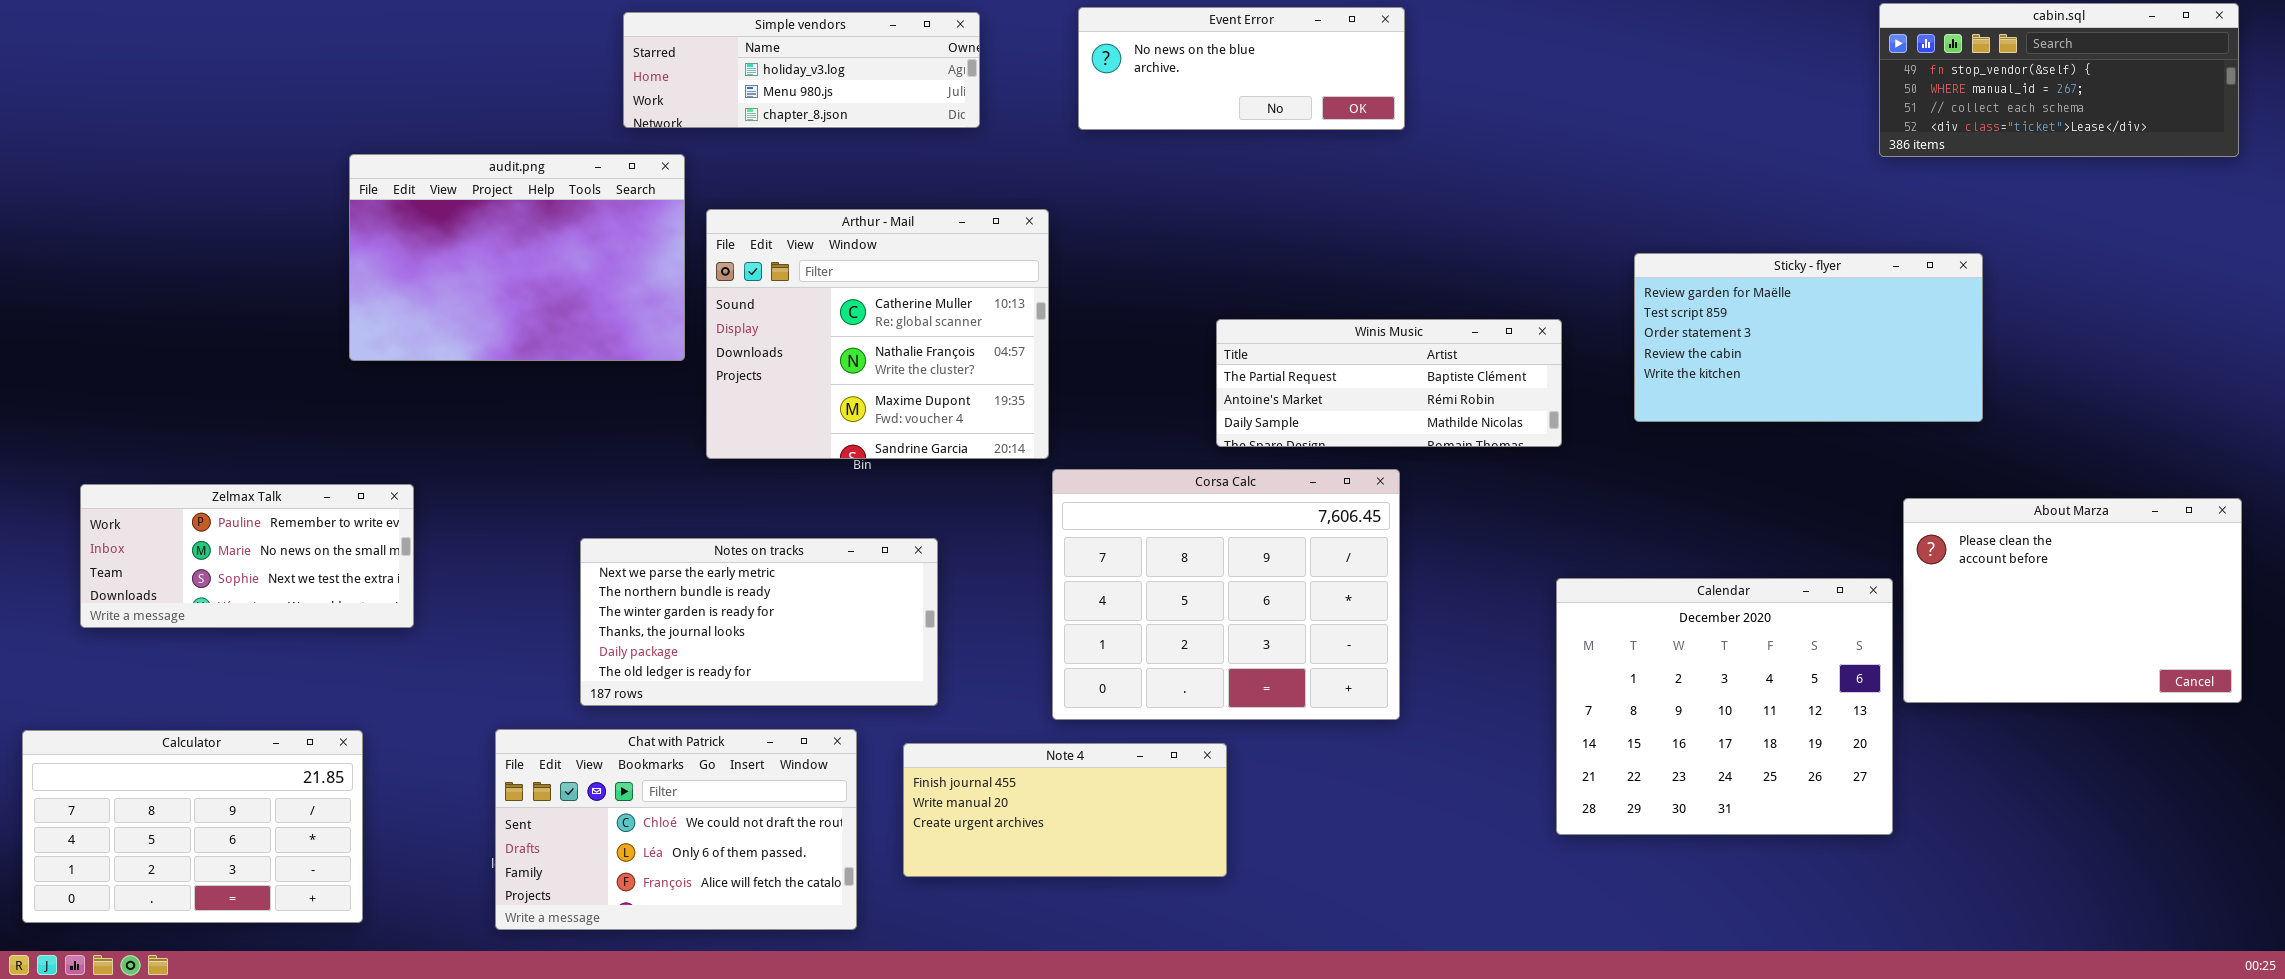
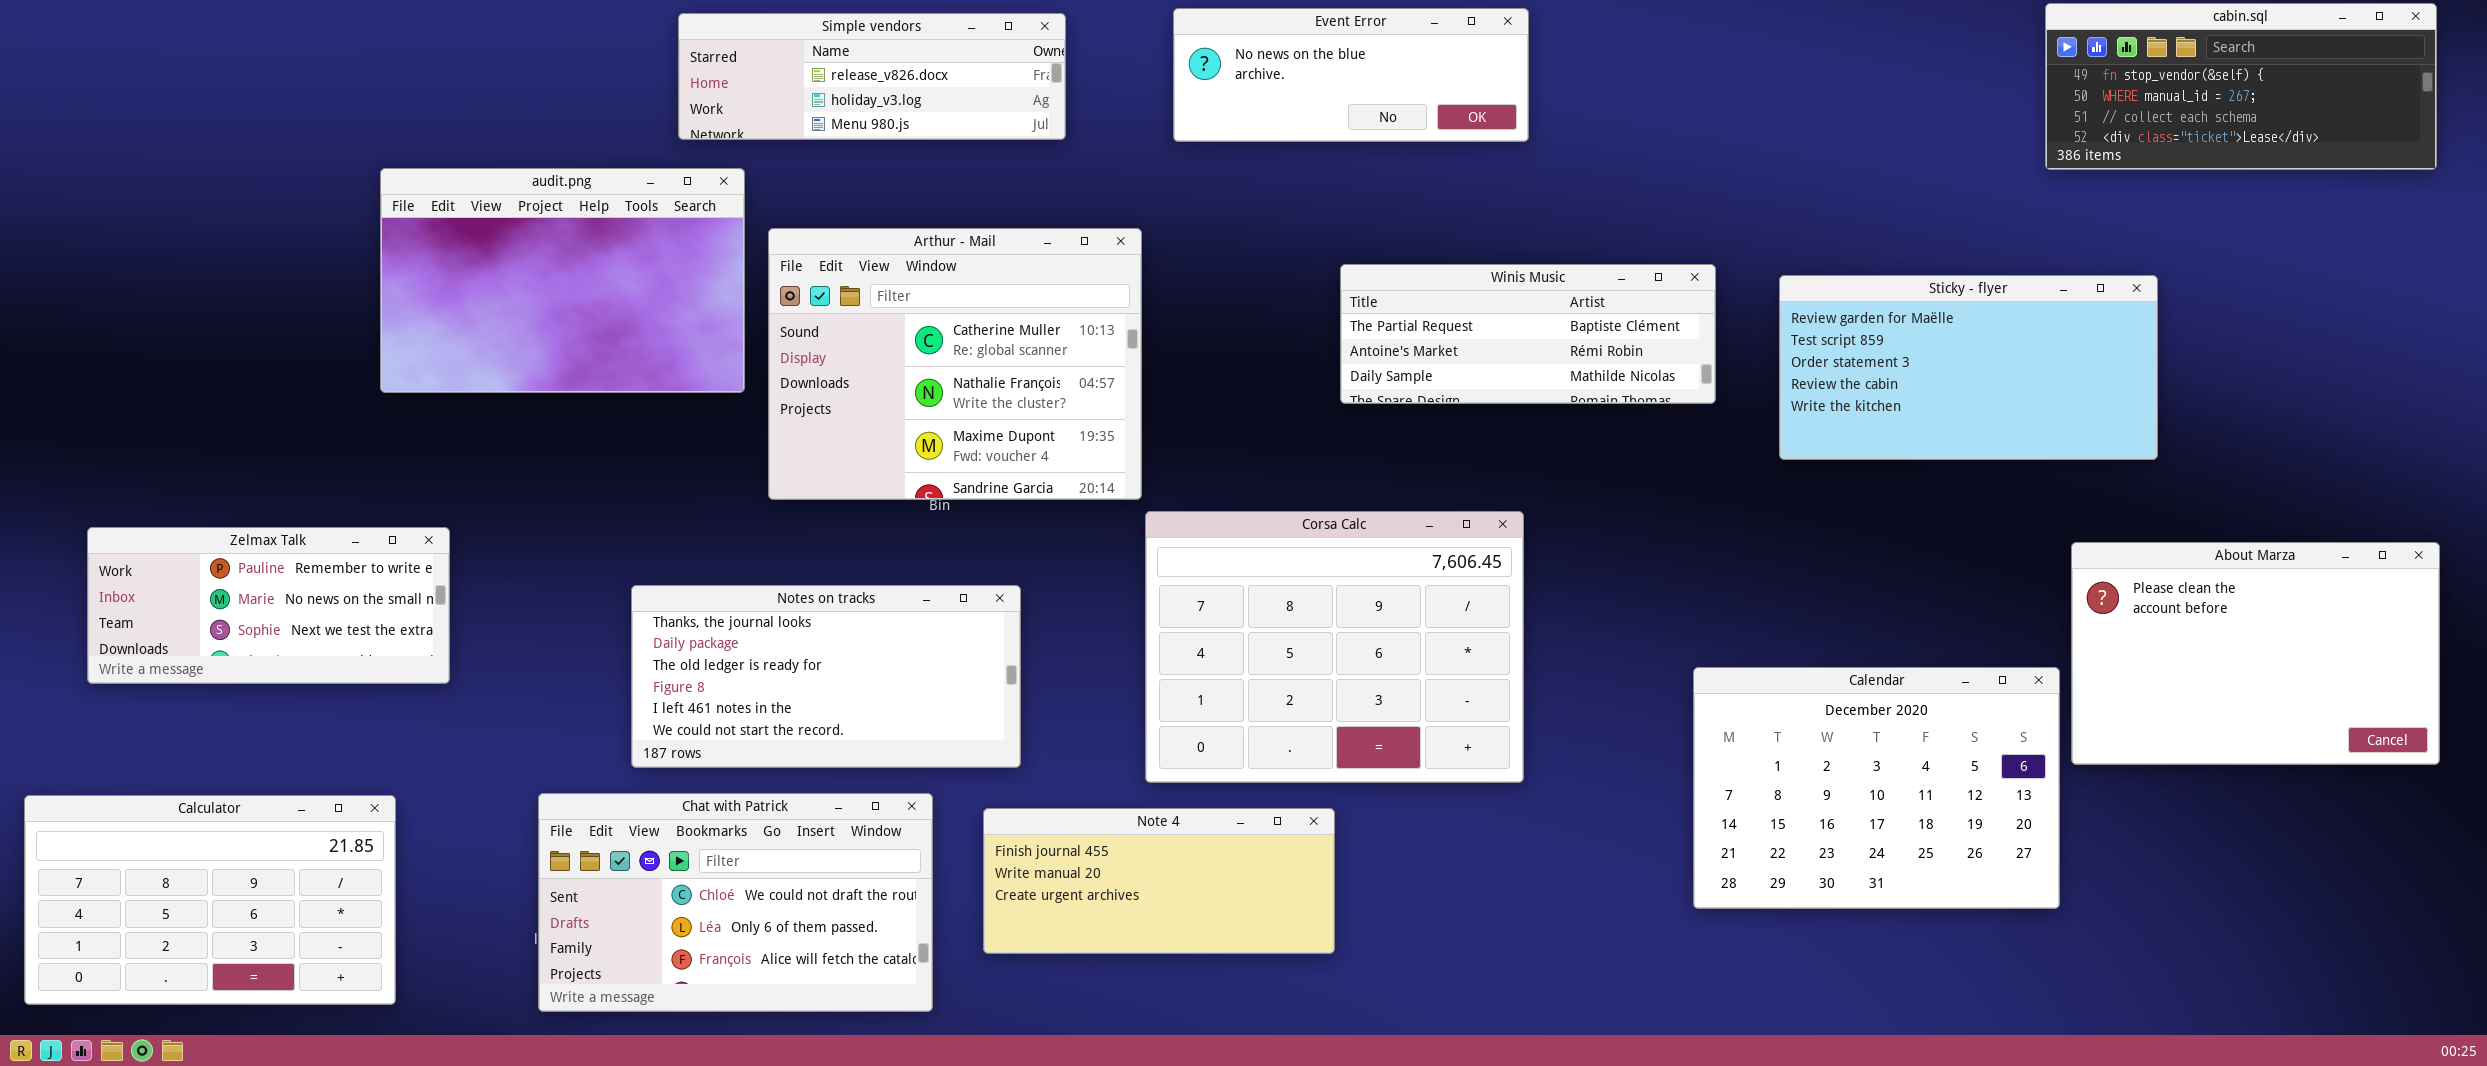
Simple vendors: [623,12,980,128] -> [678,13,1066,140], scrolled up 1 row
Winis Music: [1216,319,1562,447] -> [1340,264,1716,404], moved
Notes on tracks: [580,538,938,706] -> [631,585,1021,768], scrolled down 3 rows
Calendar: [1556,578,1893,835] -> [1693,667,2060,909], resized

